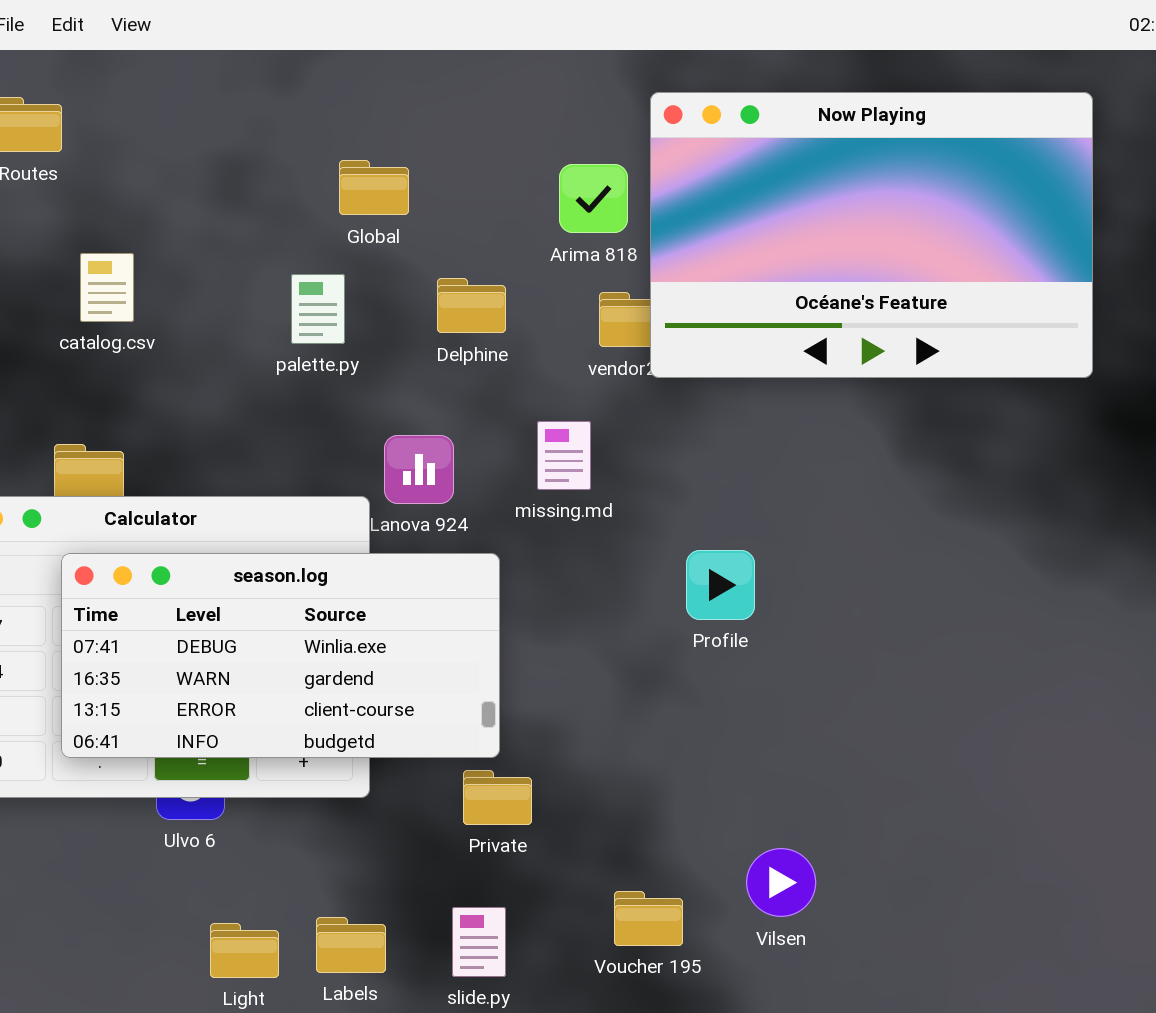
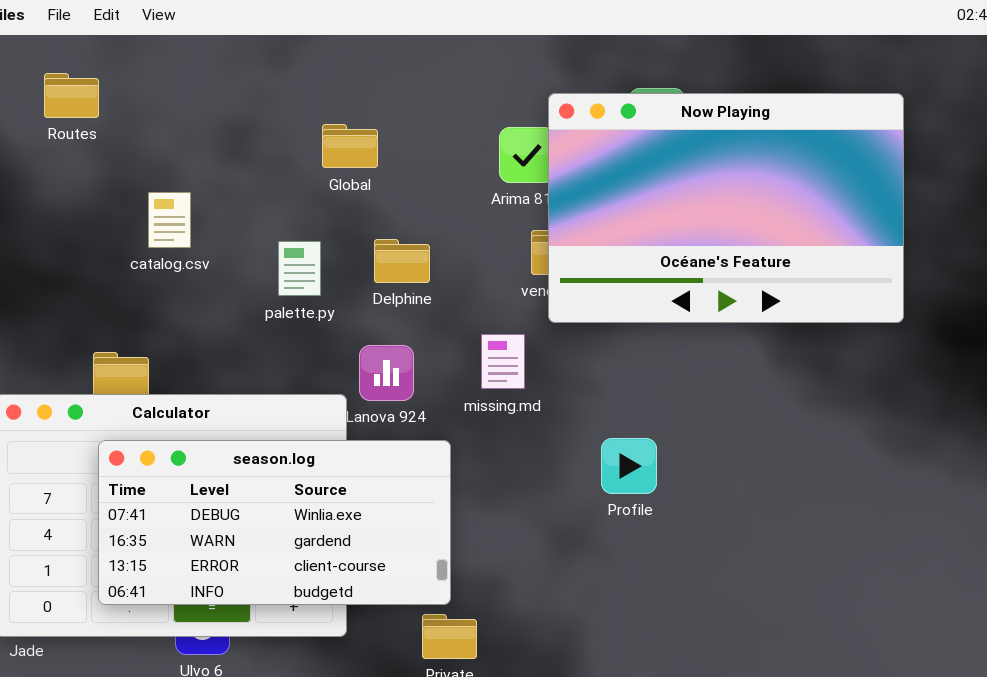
Now Playing: [650,92,1093,378] -> [548,93,904,323], moved
catalog.csv: [80,253,134,322] -> [148,192,191,248], moved
palette.py: [291,274,345,344] -> [278,241,321,296], moved
Delphine: [437,278,506,333] -> [374,239,430,283], moved

